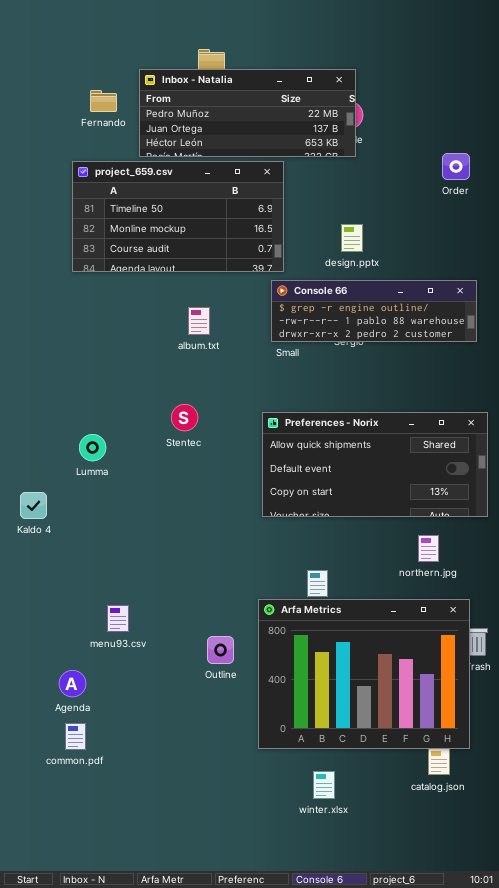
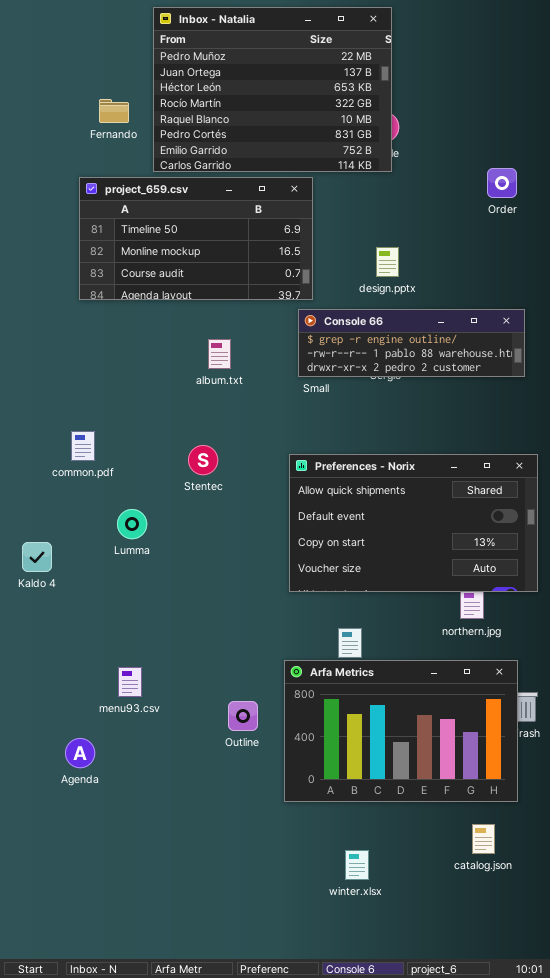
Inbox - Natalia: [139,69,356,157] -> [153,7,392,172], resized
Preferences - Norix: [262,412,488,517] -> [289,454,538,592], resized
Lumma: [79,434,106,461] -> [117,509,147,539], moved
Arfa Metrics: [258,599,470,749] -> [284,660,518,802], resized
common.pdf: [65,723,86,750] -> [71,431,95,461], moved

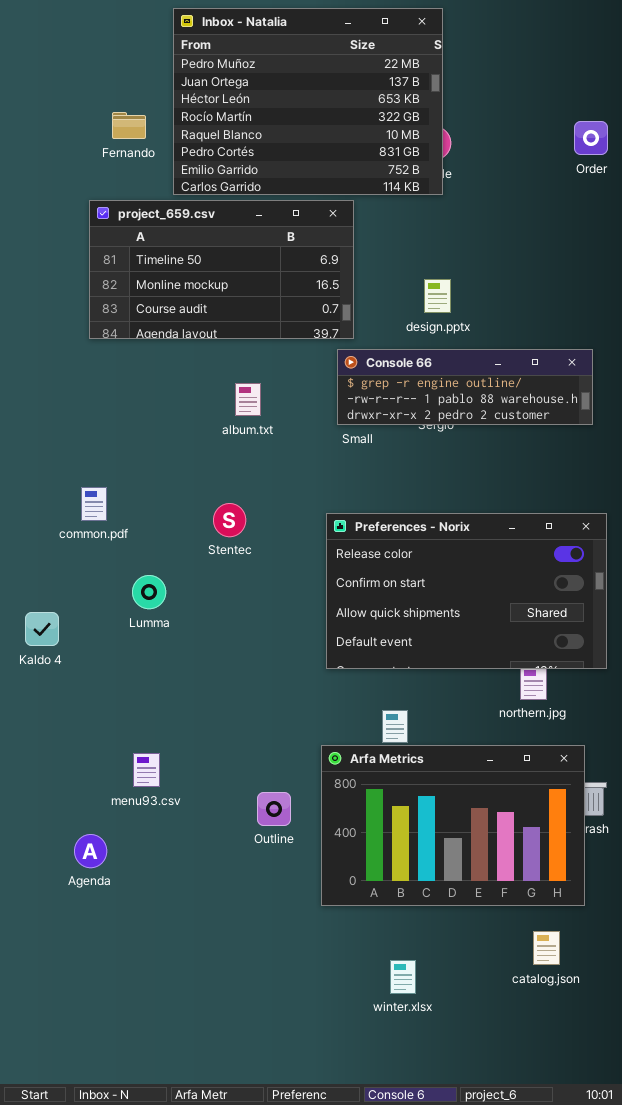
Order: [487,168,517,198] -> [574,121,608,155], moved
Preferences - Norix: [289,454,538,592] -> [326,513,607,669], scrolled up 2 rows

